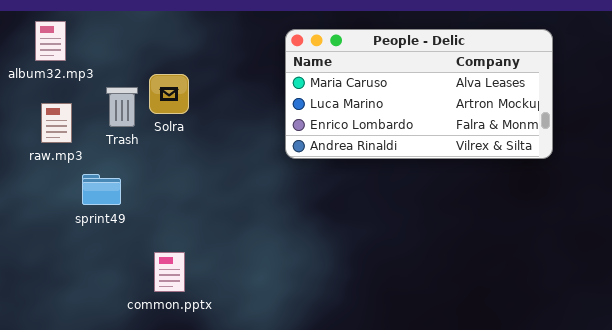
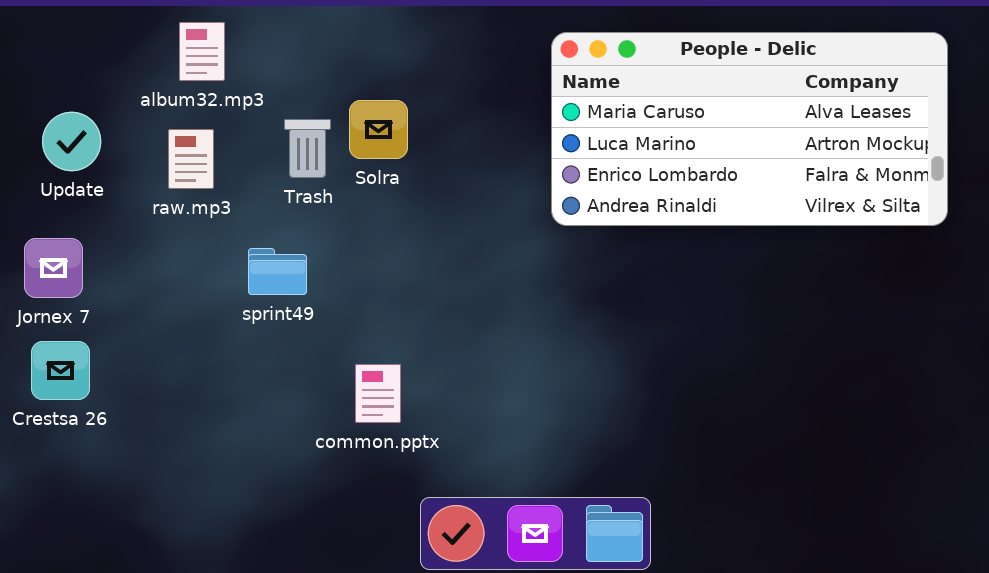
raw.mp3: [41,103,72,143] -> [168,129,214,189], moved

